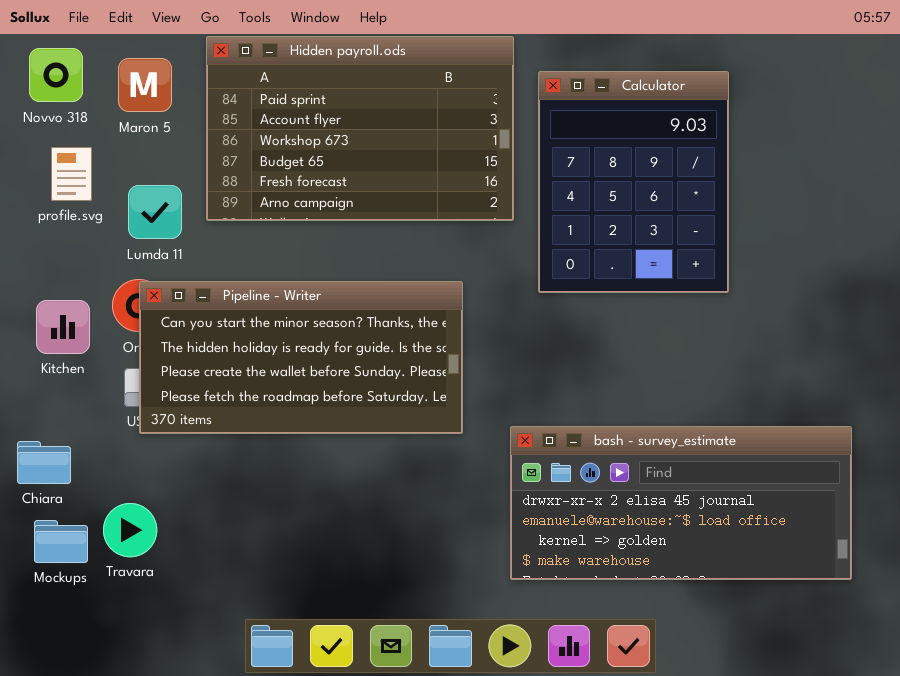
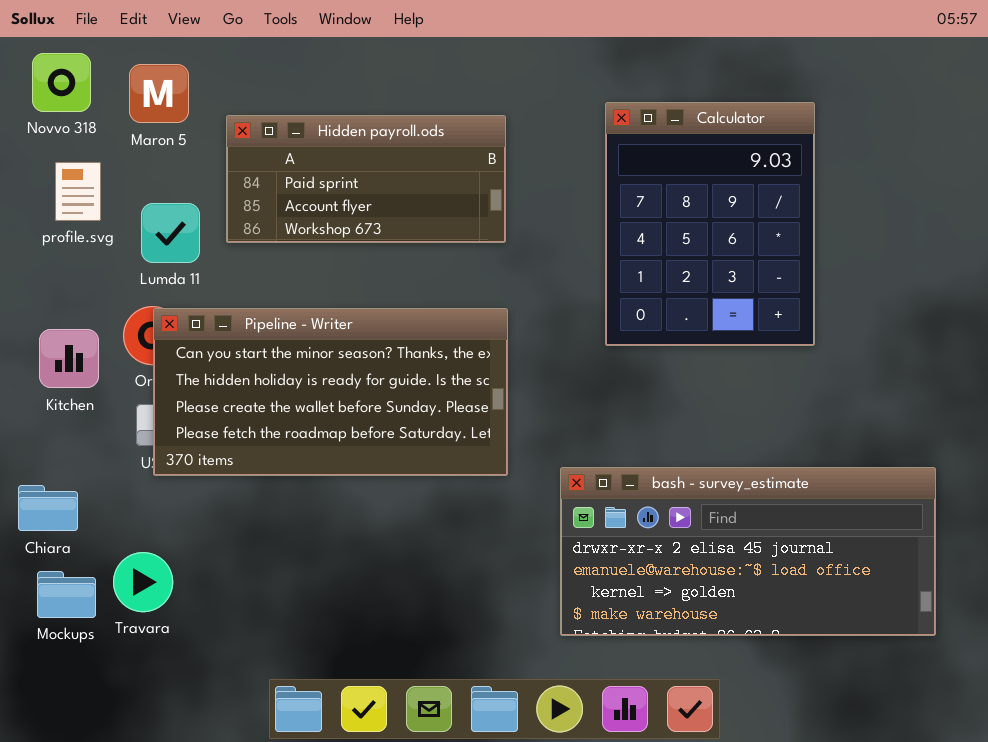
Hidden payroll.ods: [206,36,514,221] -> [226,115,506,243], resized
Calculator: [538,71,729,293] -> [605,102,815,346], moved

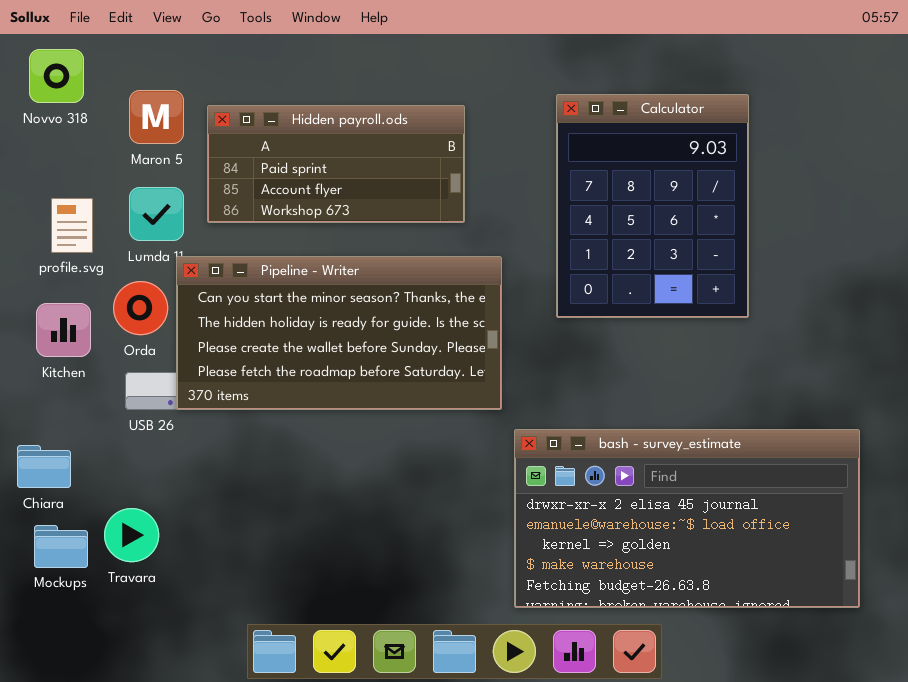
Maron 5: [129,64,189,123] -> [129,90,184,144], moved
profile.svg: [55,162,101,221] -> [51,198,93,253], moved
Pipeline - Writer: [153,308,508,476] -> [176,256,502,410], moved
bash - survey_estimate: [560,467,936,636] -> [514,429,860,608], resized

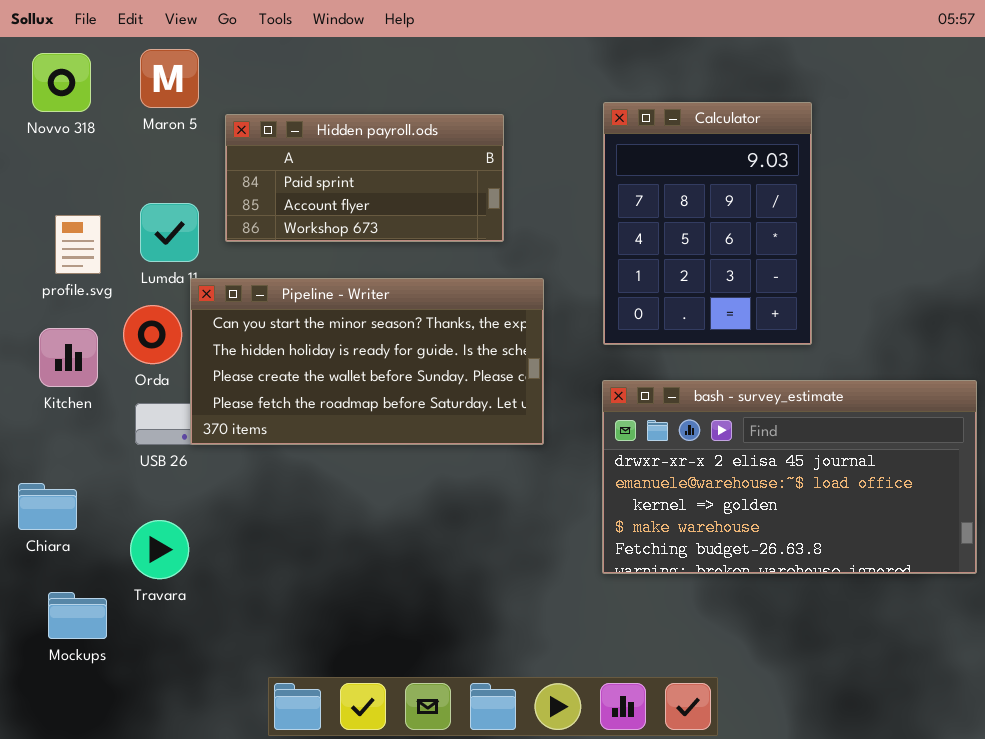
Maron 5: [129,90,184,144] -> [140,49,199,108], moved
bash - survey_estimate: [514,429,860,608] -> [602,380,977,574], moved
Travara: [104,508,159,562] -> [130,520,189,579], moved
Mockups: [34,525,88,568] -> [48,592,107,639], moved

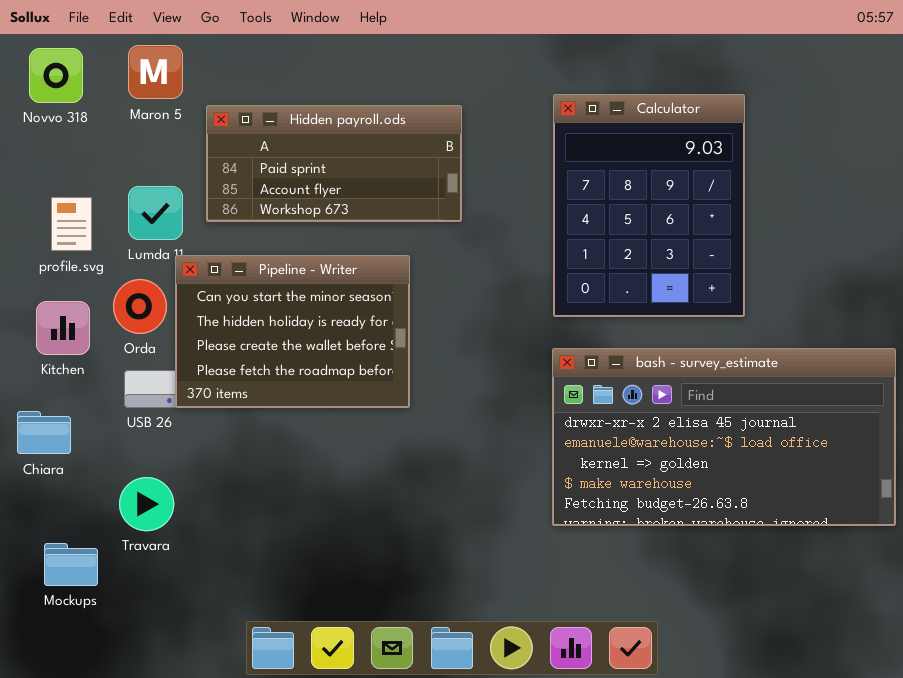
Pipeline - Writer: [190,278,544,445] -> [175,255,410,408], resized
Chiara: [18,483,77,530] -> [17,411,71,454], moved

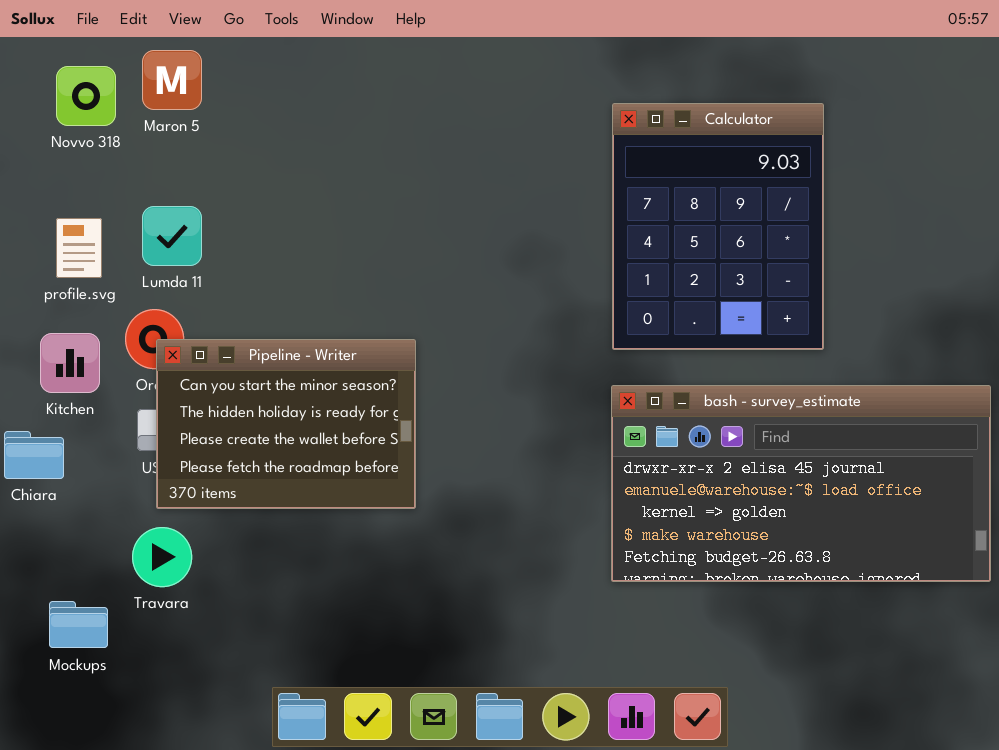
Novvo 318: [29,48,83,103] -> [56,66,116,126], moved
Hidden payroll.ods: [206,105,462,222] -> none, closed
Pipeline - Writer: [175,255,410,408] -> [156,339,416,509], moved
Chiara: [17,411,71,454] -> [4,431,64,479], moved

